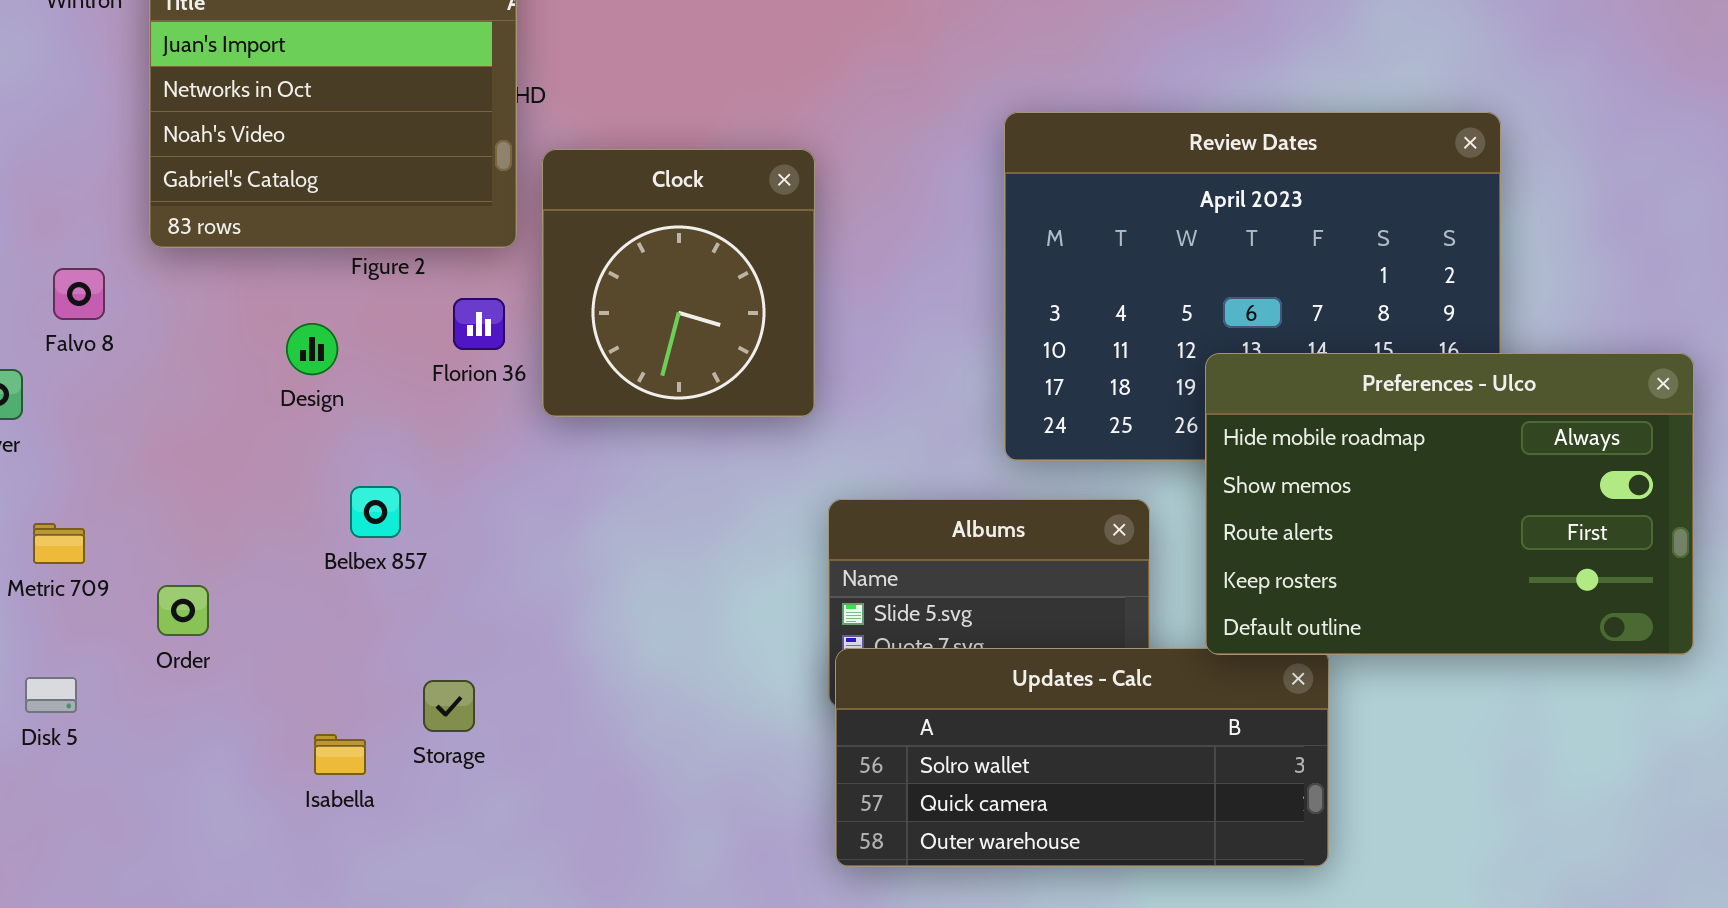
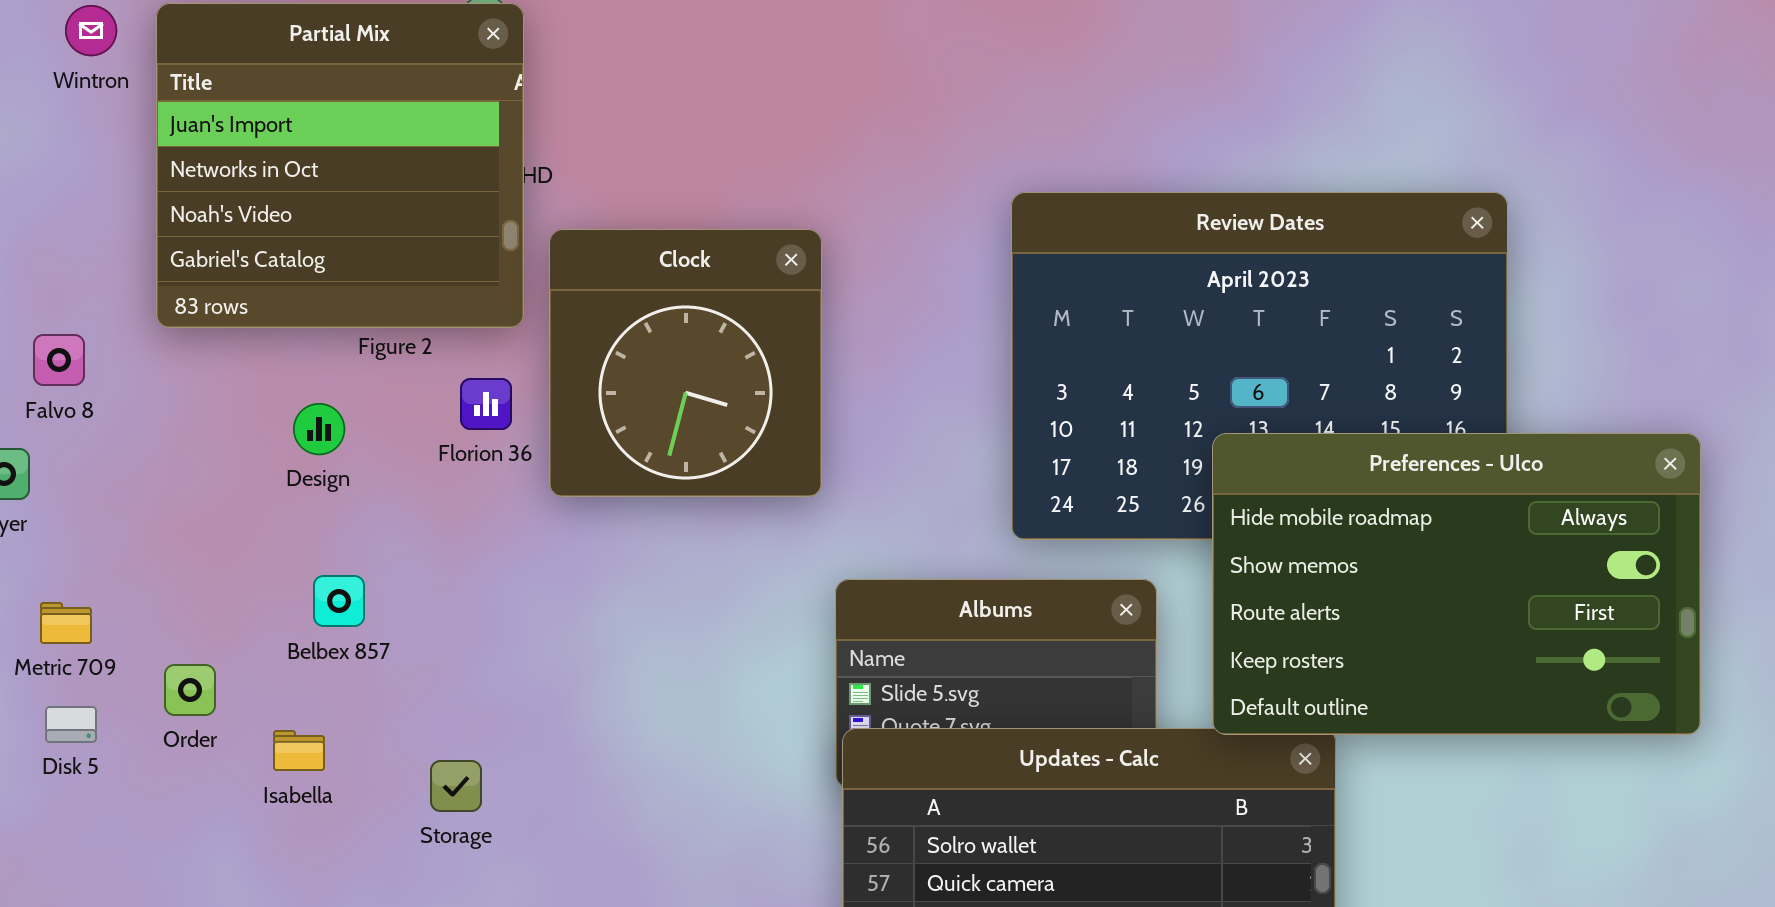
Falvo 8: [53,268,105,320] -> [33,334,85,386], moved
Belbex 857: [350,486,401,538] -> [313,575,365,627], moved
Disk 5: [25,677,77,713] -> [45,706,97,743], moved
Isabella: [314,734,366,775] -> [273,730,325,771], moved

